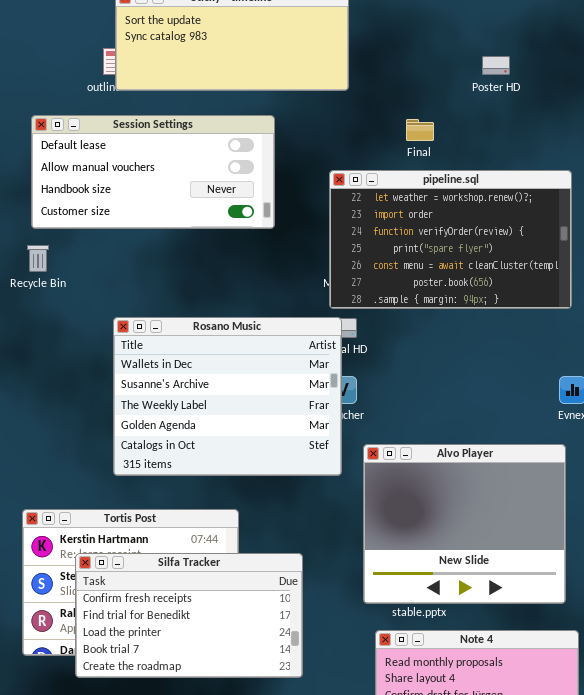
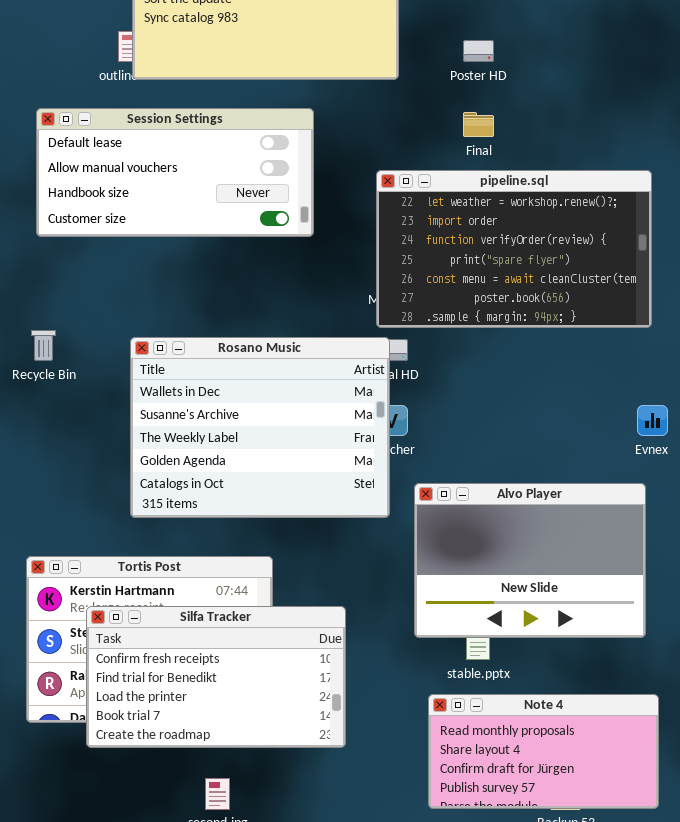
Poster HD: [482,56,510,75] -> [463,40,494,62], moved
Recycle Bin: [27,245,49,272] -> [31,330,56,361], moved
Alvo Player: [363,444,566,604] -> [414,483,646,638], resized

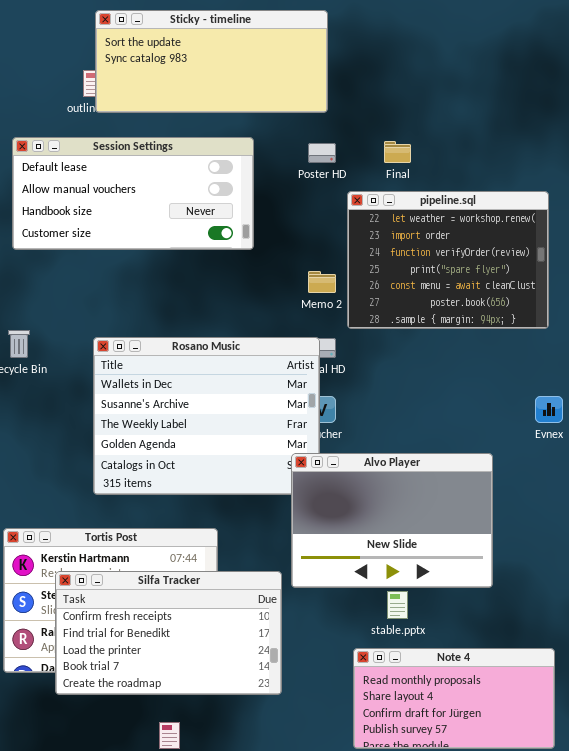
Poster HD: [463,40,494,62] -> [308,143,336,163], moved
pipeline.sql: [376,170,652,328] -> [347,191,549,329], resized
Alvo Player: [414,483,646,638] -> [291,453,493,588], moved

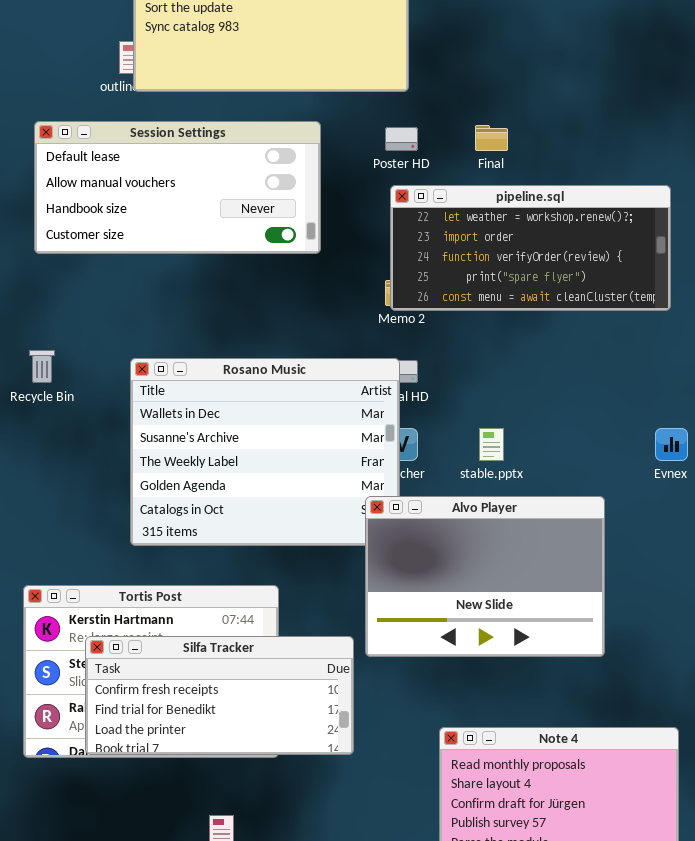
pipeline.sql: [347,191,549,329] -> [390,185,671,311], resized
Silfa Tracker: [55,571,282,695] -> [85,636,354,755], resized
stable.pptx: [387,591,408,619] -> [479,428,504,461], moved

